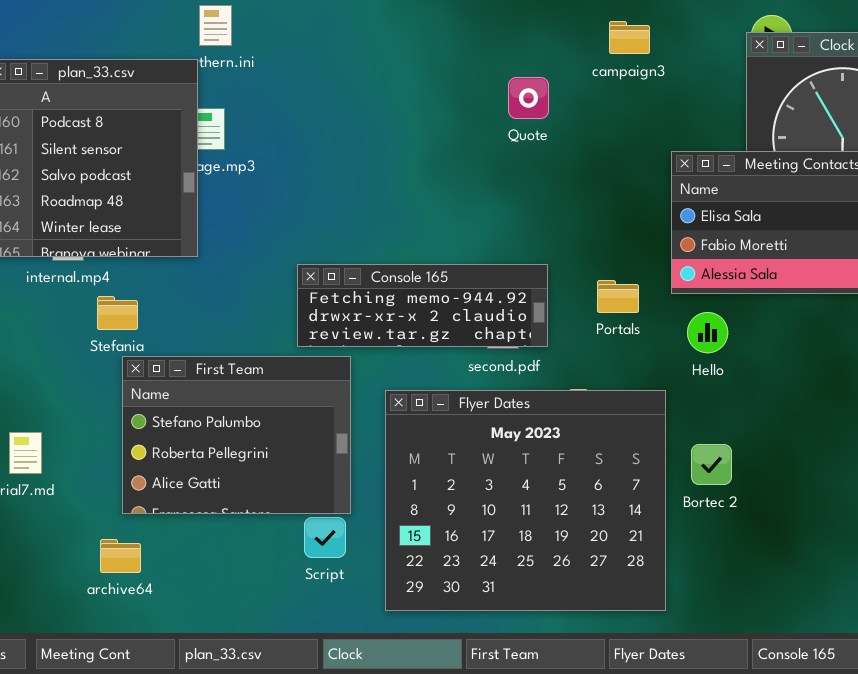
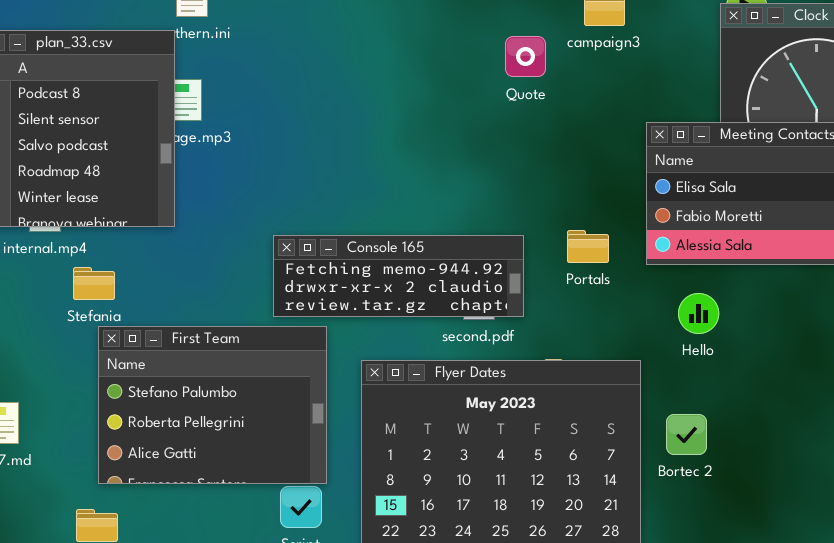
Quote: [508,77,549,119] -> [505,36,546,77], moved
Portals: [597,280,639,313] -> [567,230,609,263], moved
Hello: [687,312,728,353] -> [678,293,719,334], moved

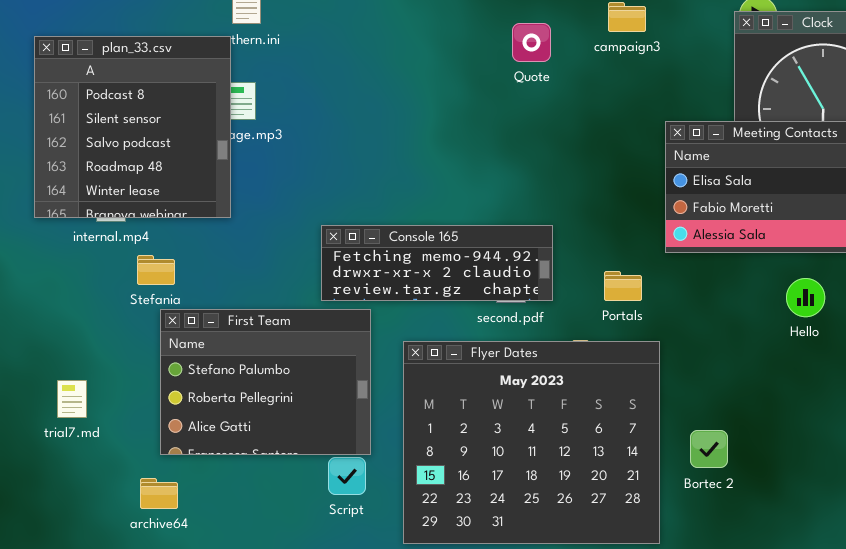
Quote: [505,36,546,77] -> [512,23,551,62], moved
Portals: [567,230,609,263] -> [604,271,642,301], moved
Hello: [678,293,719,334] -> [786,278,825,317], moved
Bortec 2: [666,414,707,455] -> [690,430,728,468], moved

